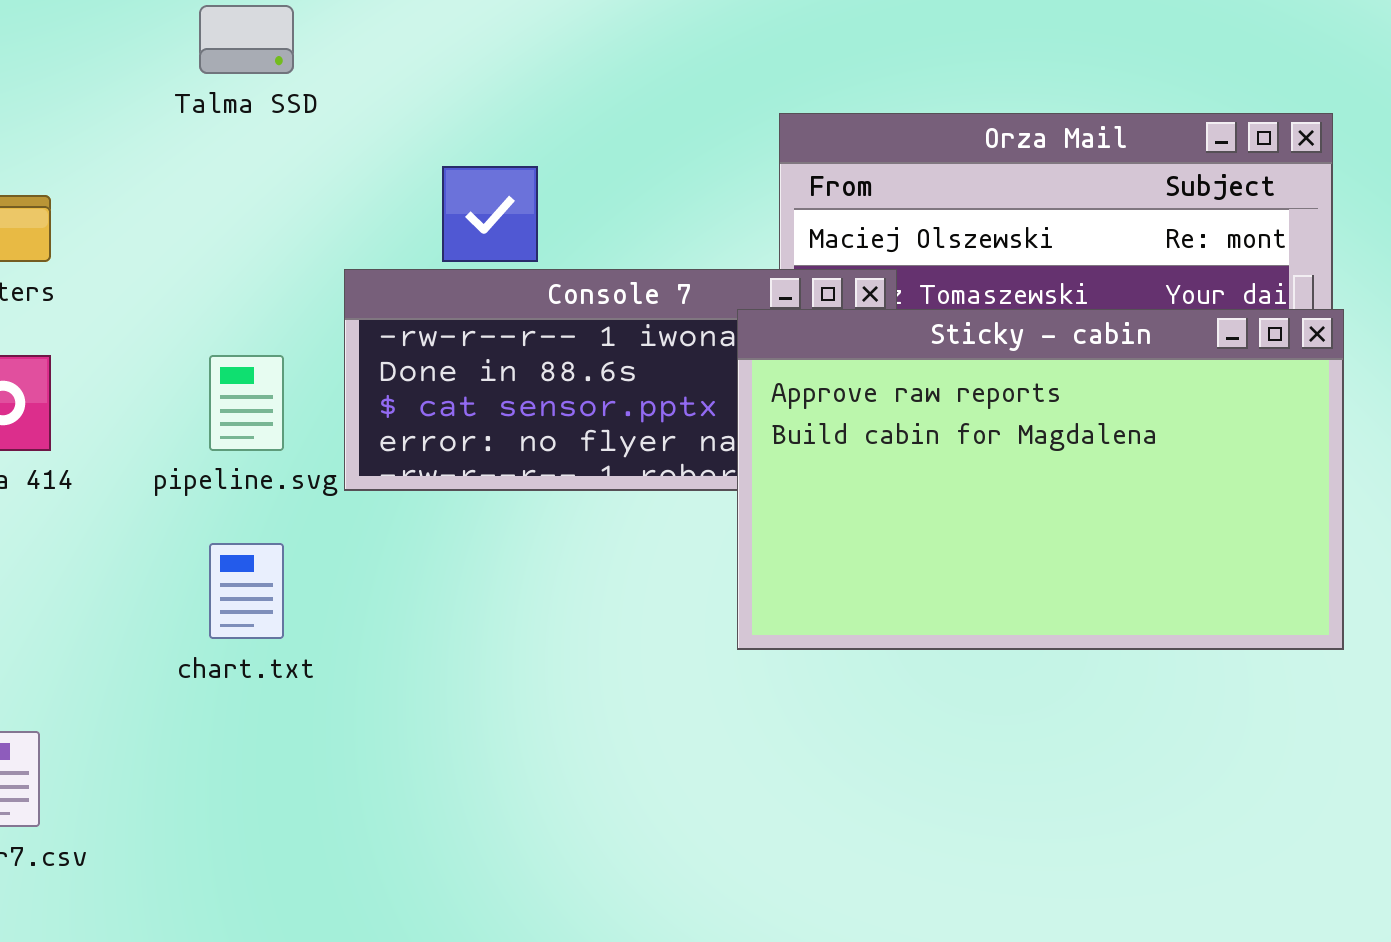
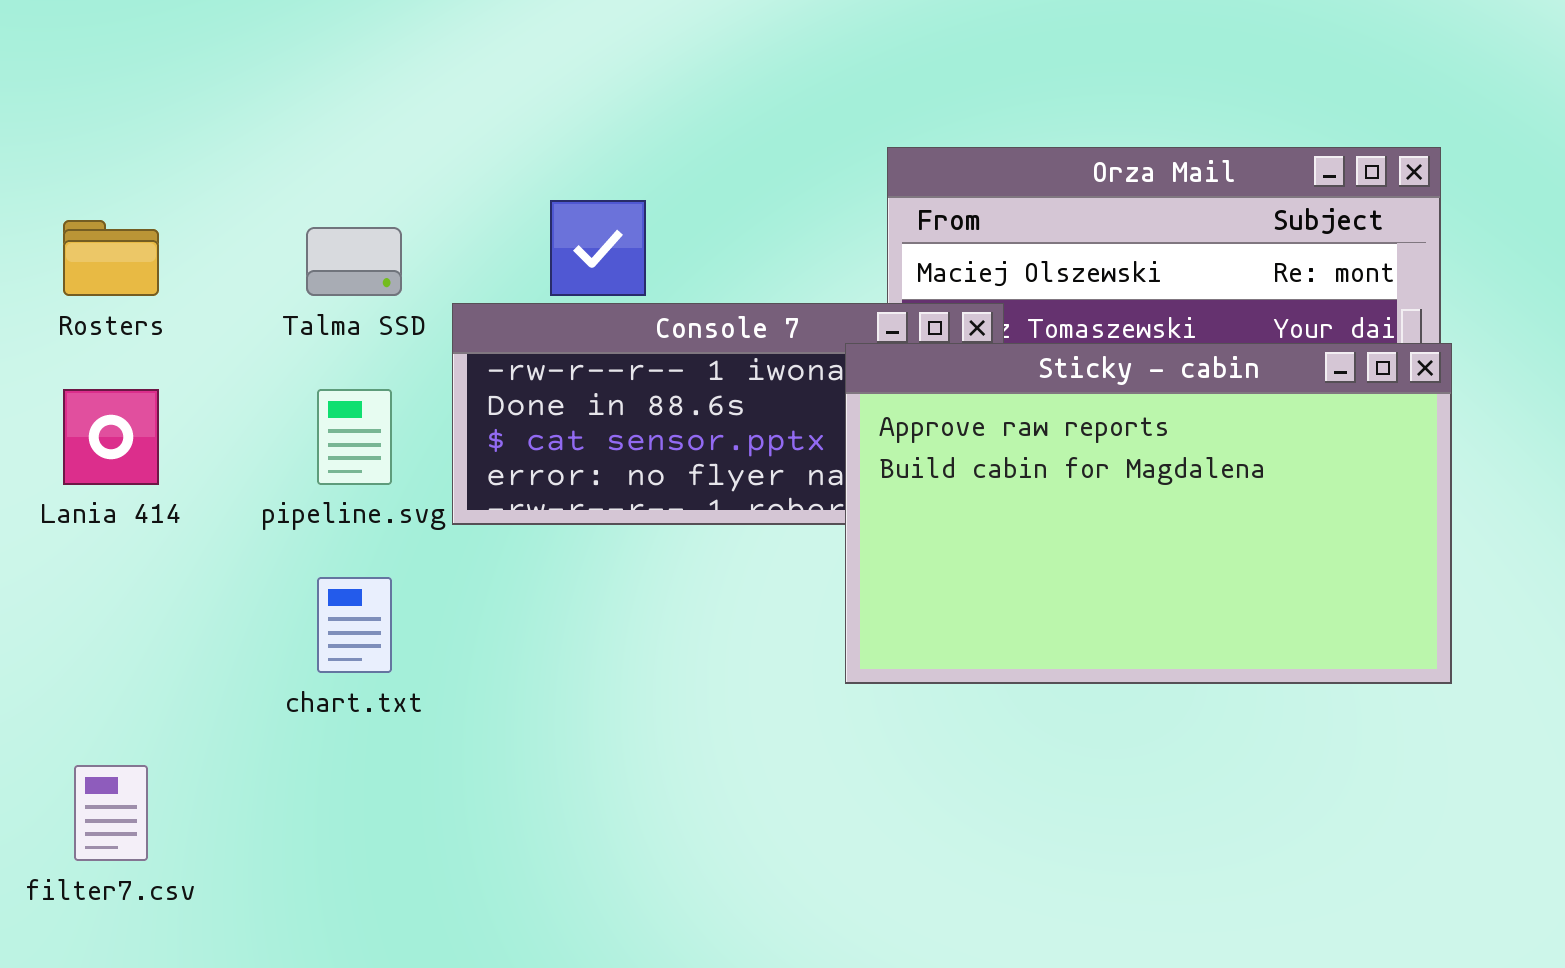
Talma SSD: [199,5,294,74] -> [306,227,402,296], moved

